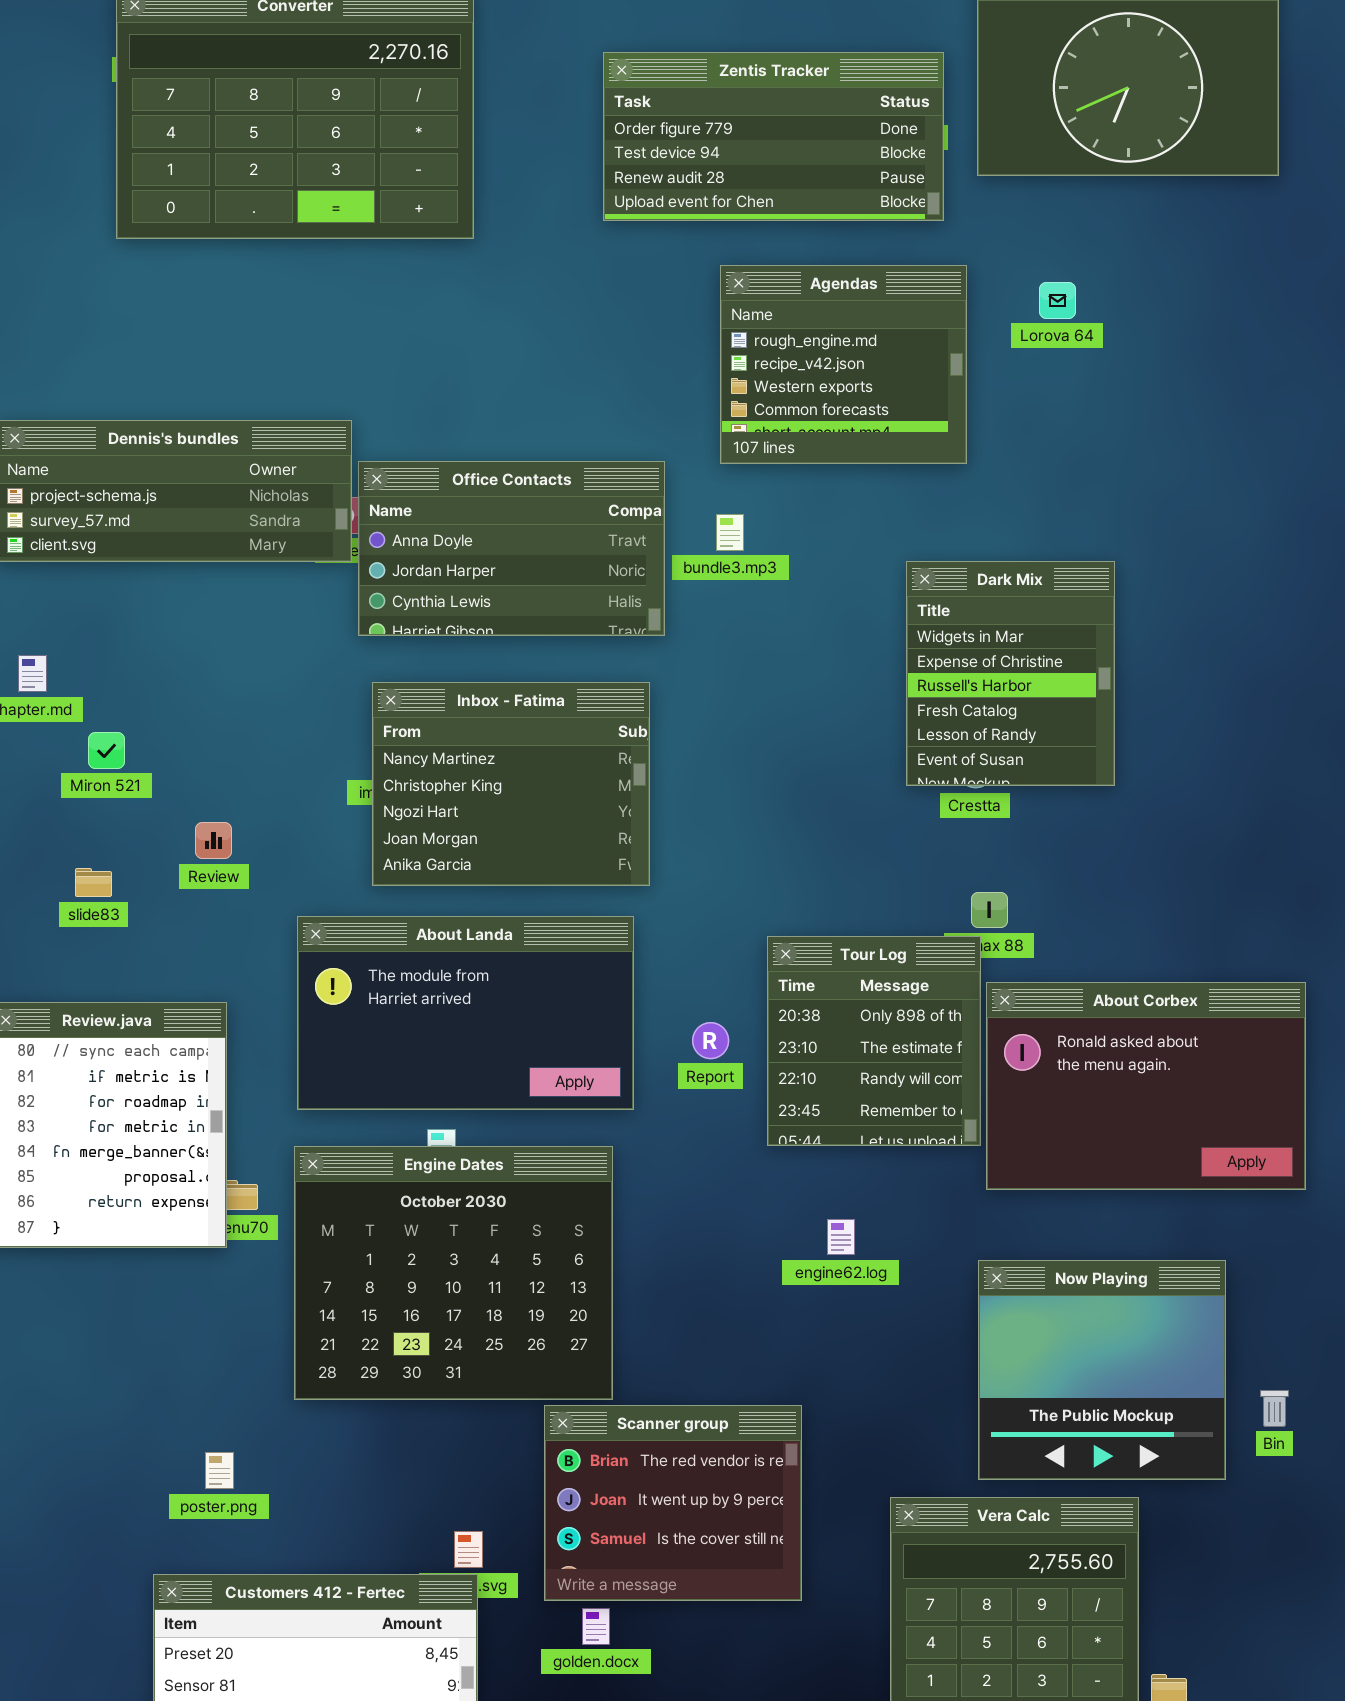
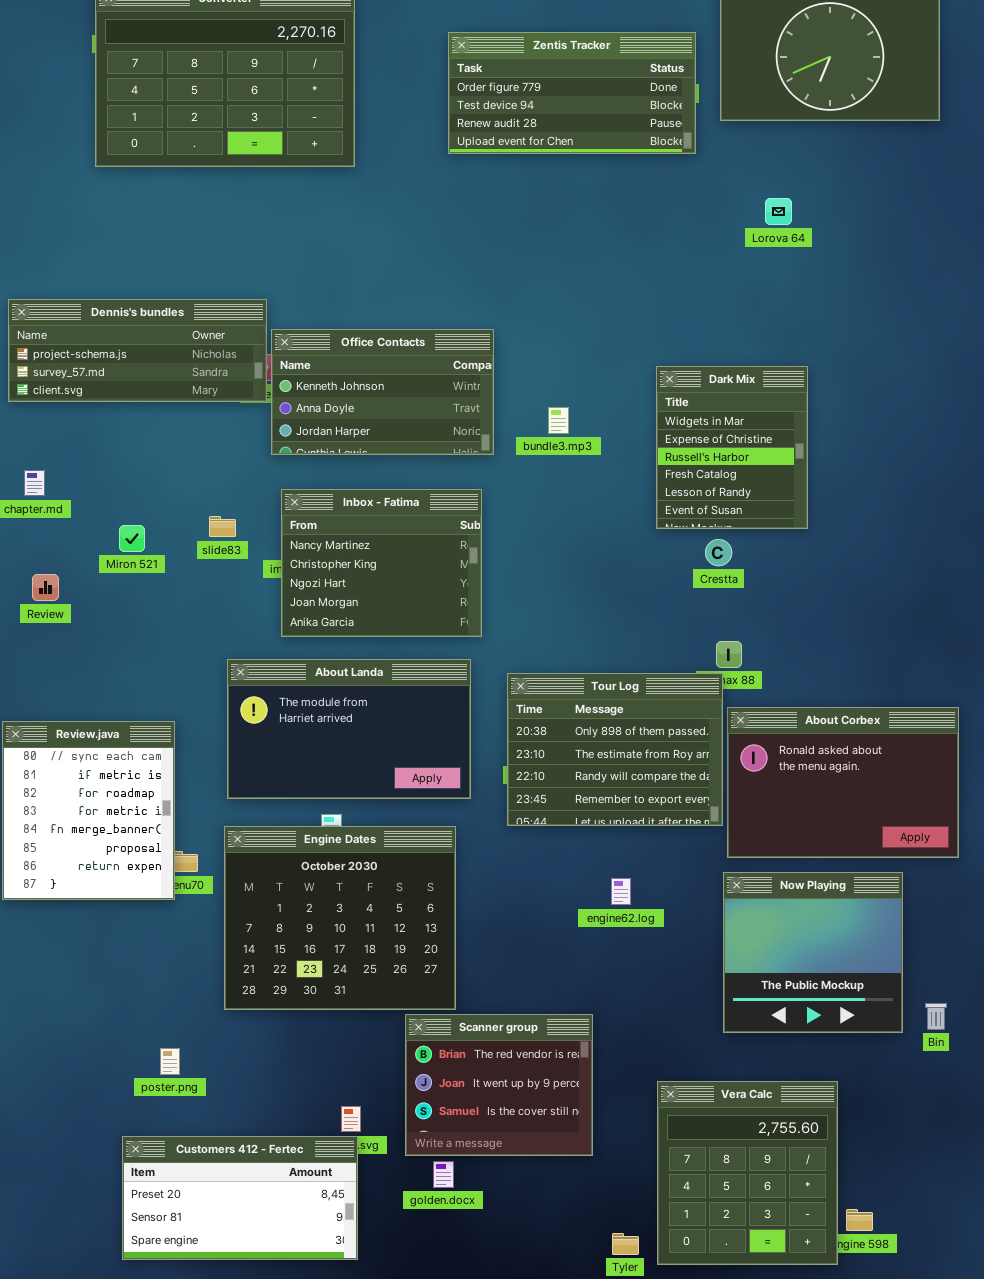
Agendas: [720,265,967,464] -> none, closed
Office Contacts: [358,461,665,636] -> [271,329,494,455], scrolled up 1 row
bundle3.mp3: [716,514,744,551] -> [548,407,569,434], moved
Dark Mix: [906,561,1115,786] -> [656,366,808,529], moved
Miron 521: [88,732,125,769] -> [119,525,145,552], moved
Review: [195,822,232,859] -> [32,574,59,601], moved
slide83: [75,868,112,897] -> [209,516,236,537], moved
Tour Log: [767,936,981,1146] -> [507,673,723,826], resized
Now Playing: [978,1260,1226,1480] -> [723,872,903,1033], moved

